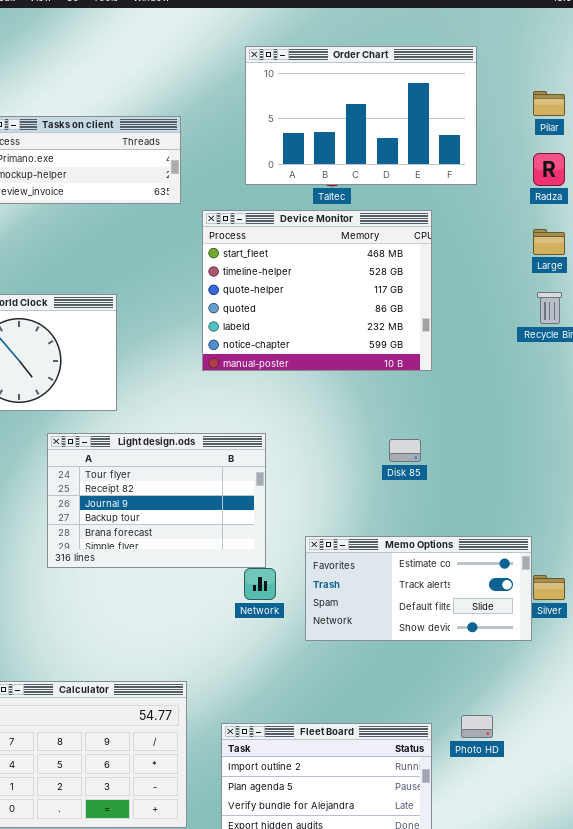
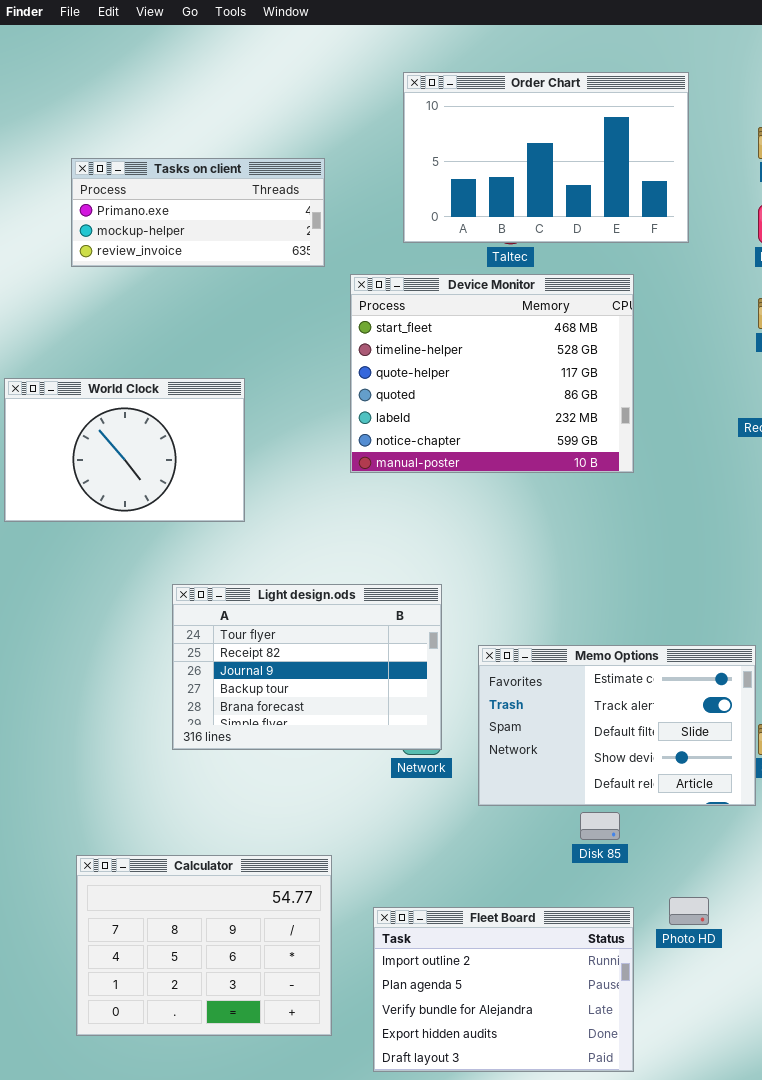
Light design.ods: [47,433,266,568] -> [172,584,442,750], moved
Disk 85: [389,439,421,462] -> [580,812,620,840], moved
Memo Options: [305,536,532,641] -> [478,645,756,806], resized

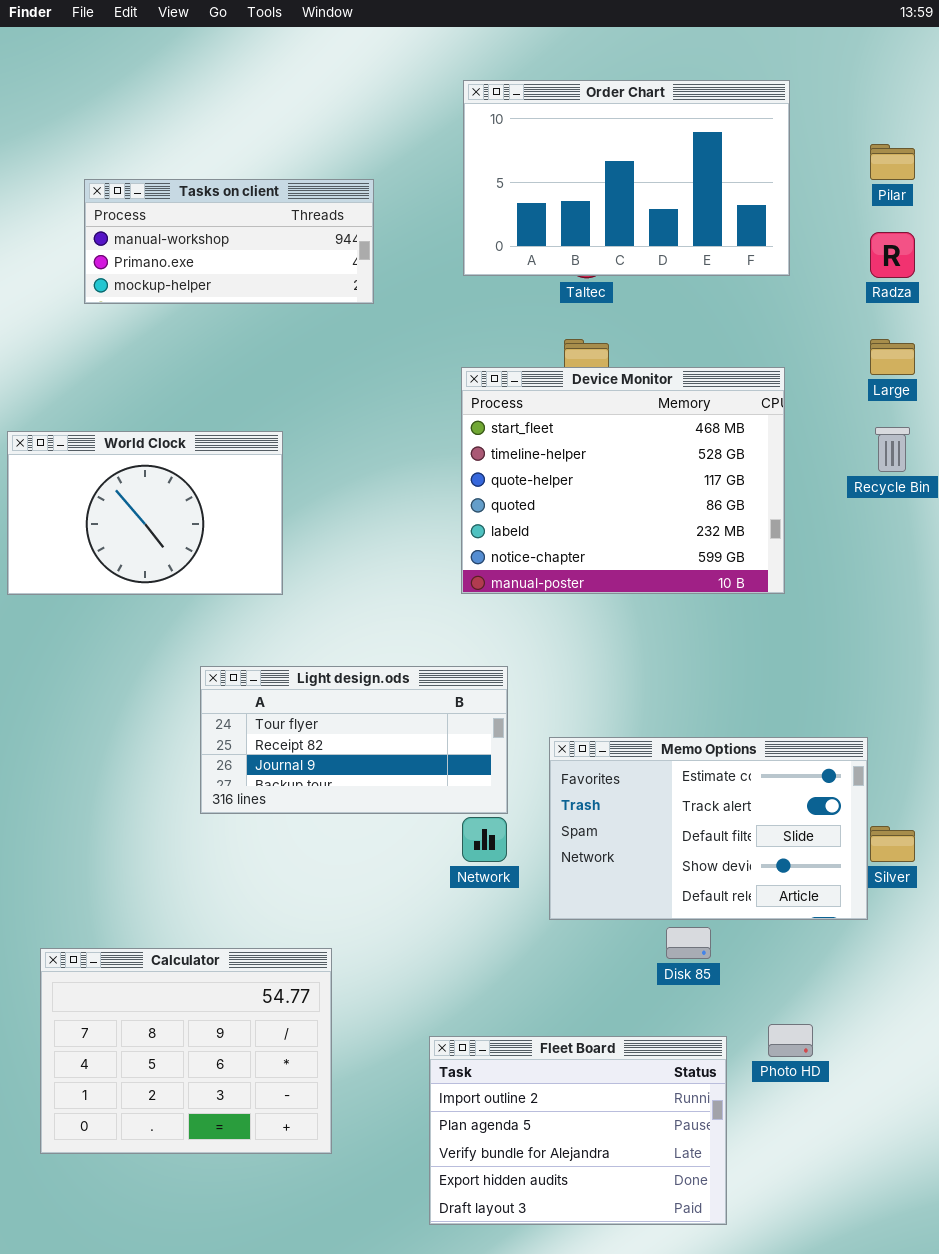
Tasks on client: [71,158,325,267] -> [84,179,374,304], scrolled up 1 row
Device Monitor: [350,274,634,473] -> [461,367,785,594], moved
Light design.ods: [172,584,442,750] -> [200,666,508,814], resized
Calculator: [76,855,332,1036] -> [40,948,332,1154], moved

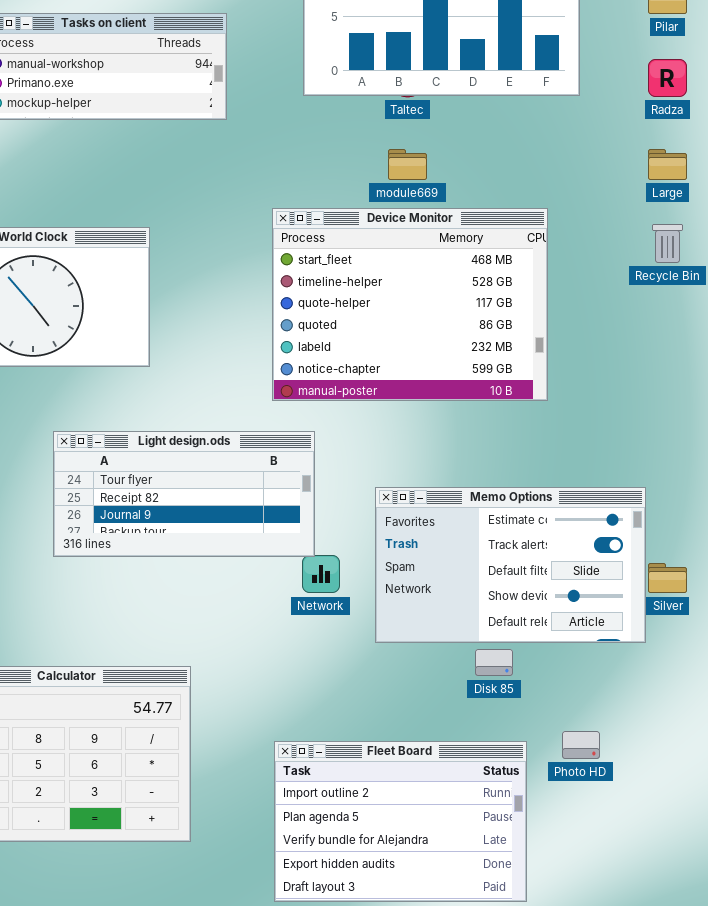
Device Monitor: [461,367,785,594] -> [272,208,548,401], moved
Light design.ods: [200,666,508,814] -> [53,431,315,557], moved

